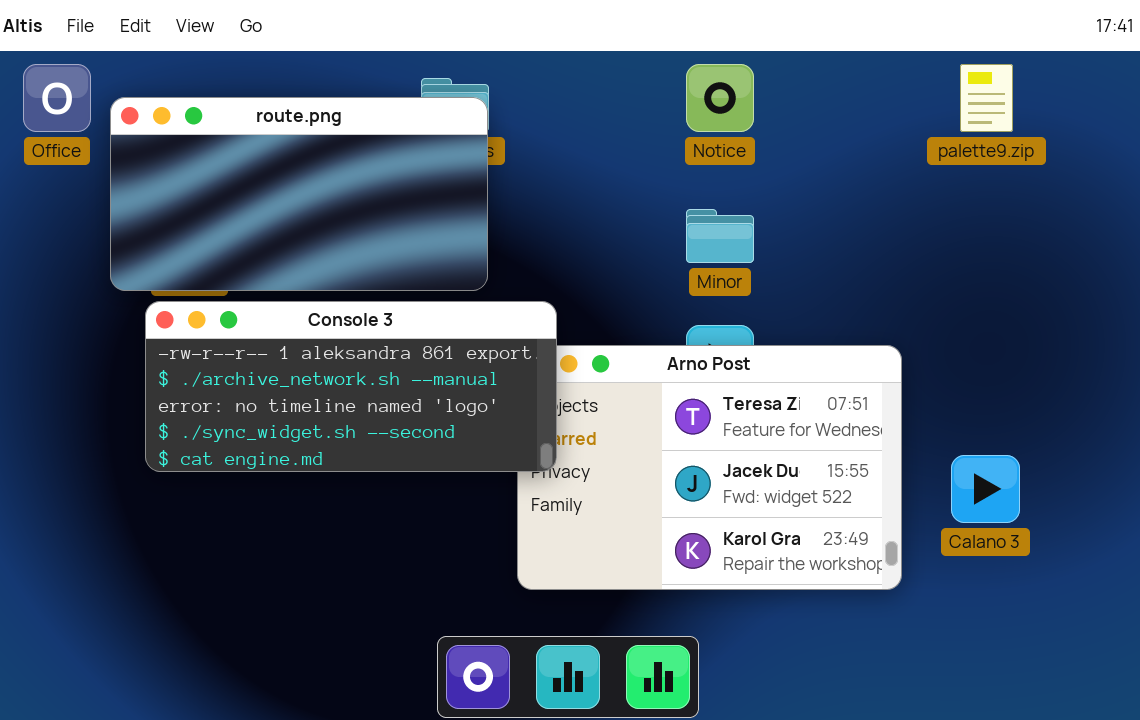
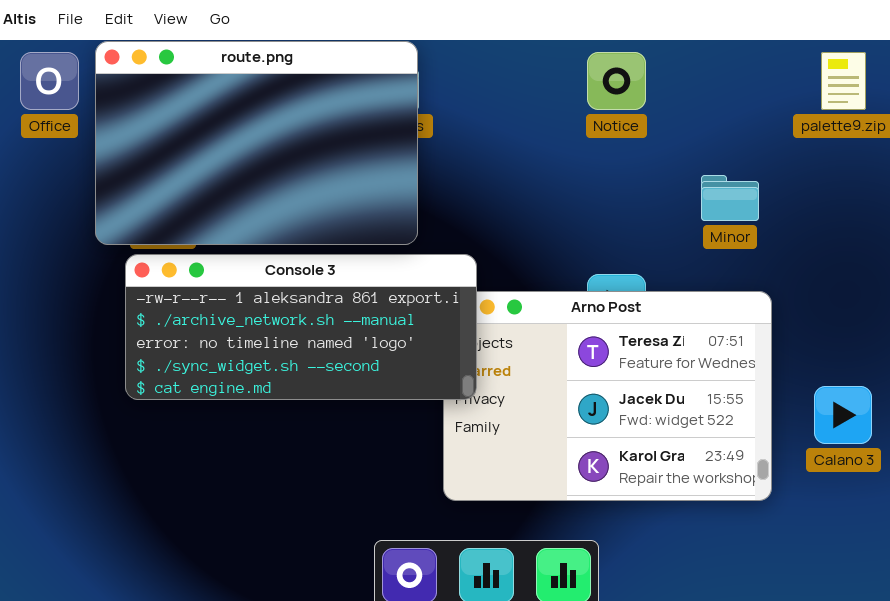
route.png: [110,97,488,291] -> [95,41,418,245], resized
Minor: [686,209,754,263] -> [701,175,759,221], moved

